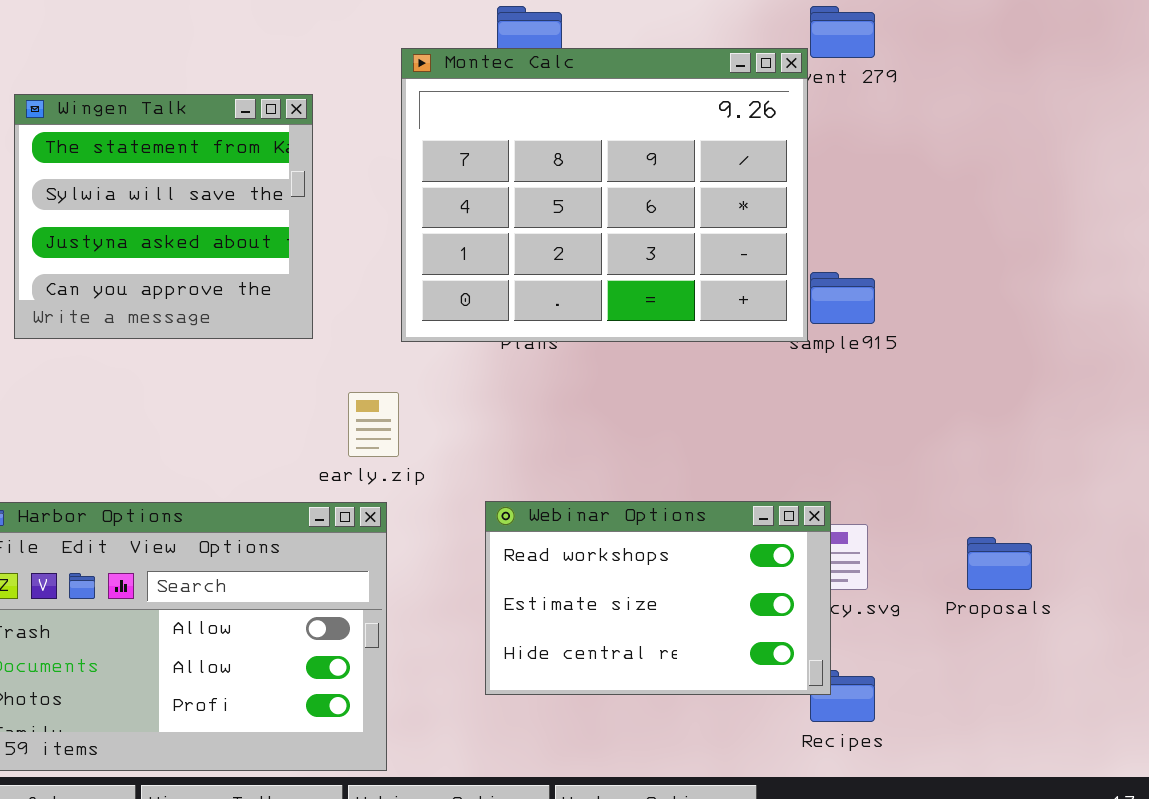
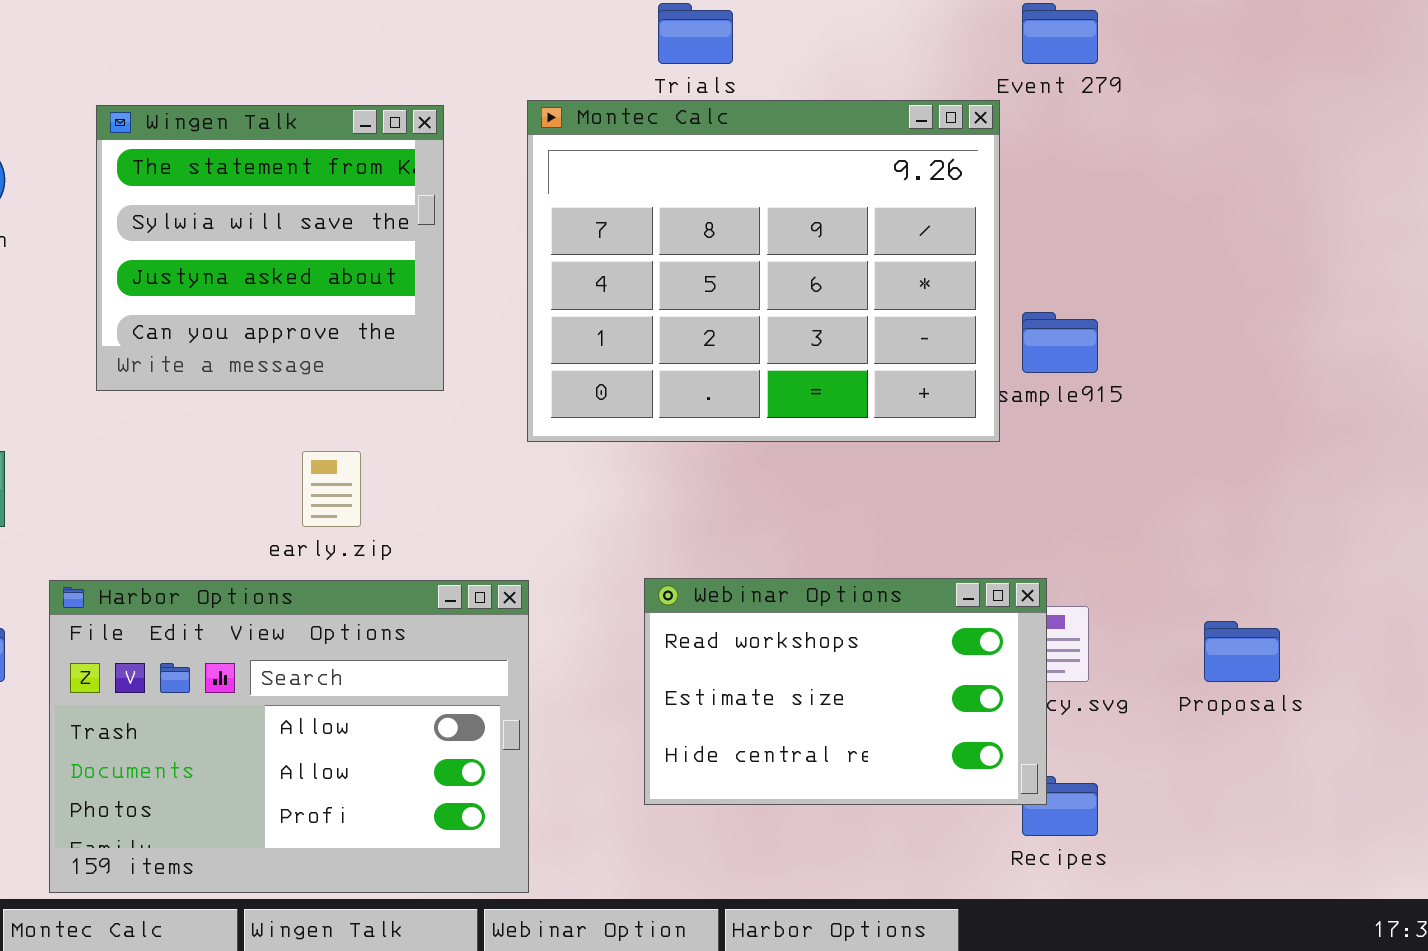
Montec Calc: [401,48,808,342] -> [527,100,1000,442], moved
early.zip: [348,392,399,457] -> [302,451,361,527], moved

